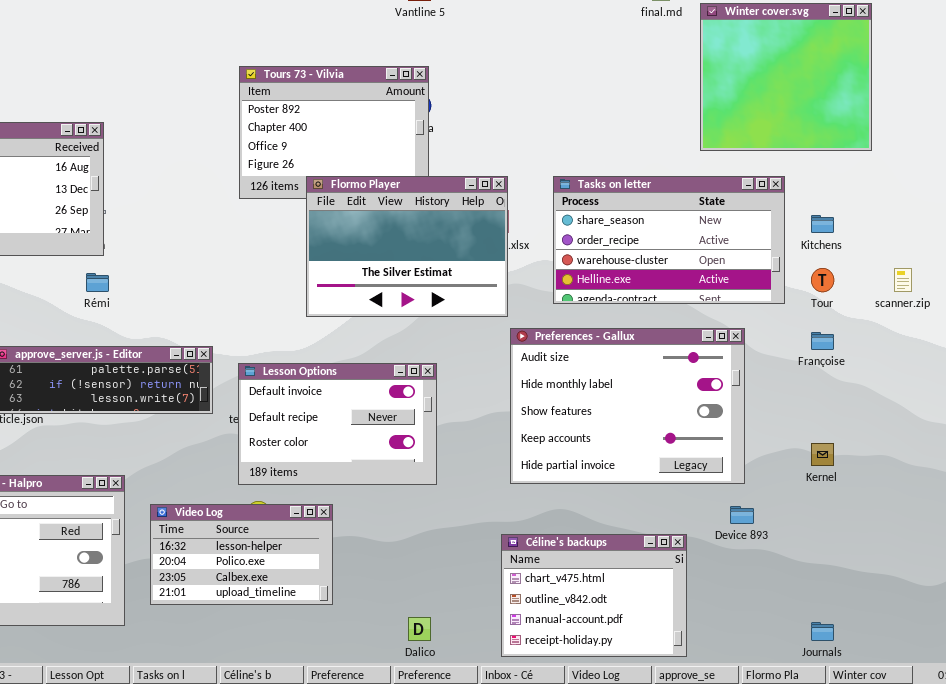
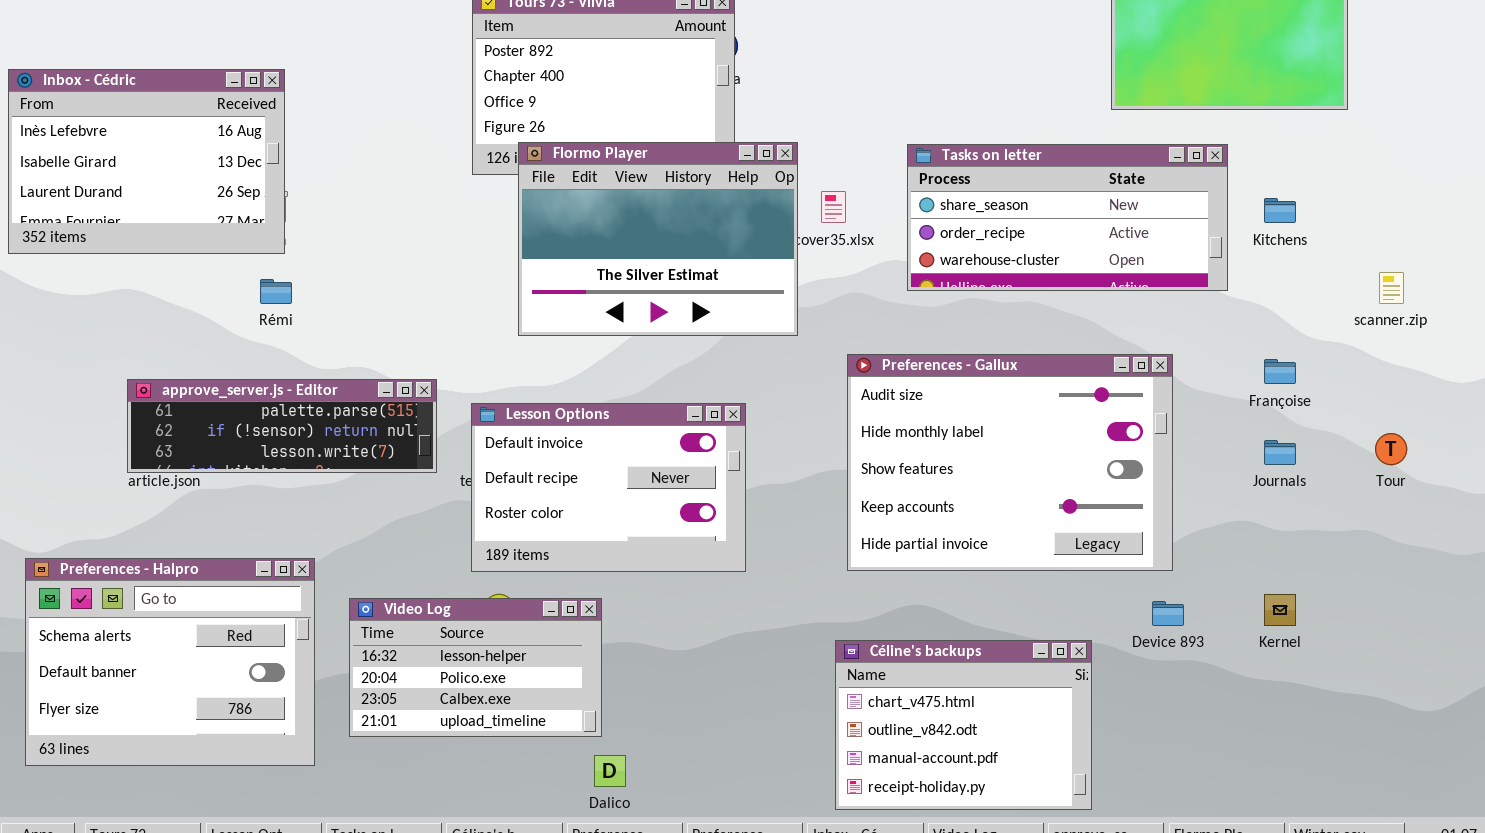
Flormo Player: [306,176,508,317] -> [518,142,798,336], moved
Tasks on letter: [553,176,785,304] -> [907,144,1228,291], resized
Tour: [811,268,834,292] -> [1375,433,1407,465], moved
Kernel: [811,443,834,466] -> [1264,594,1296,626], moved
Dalico: [408,617,431,641] -> [594,755,626,787], moved
Journals: [811,622,834,641] -> [1264,440,1296,465], moved

